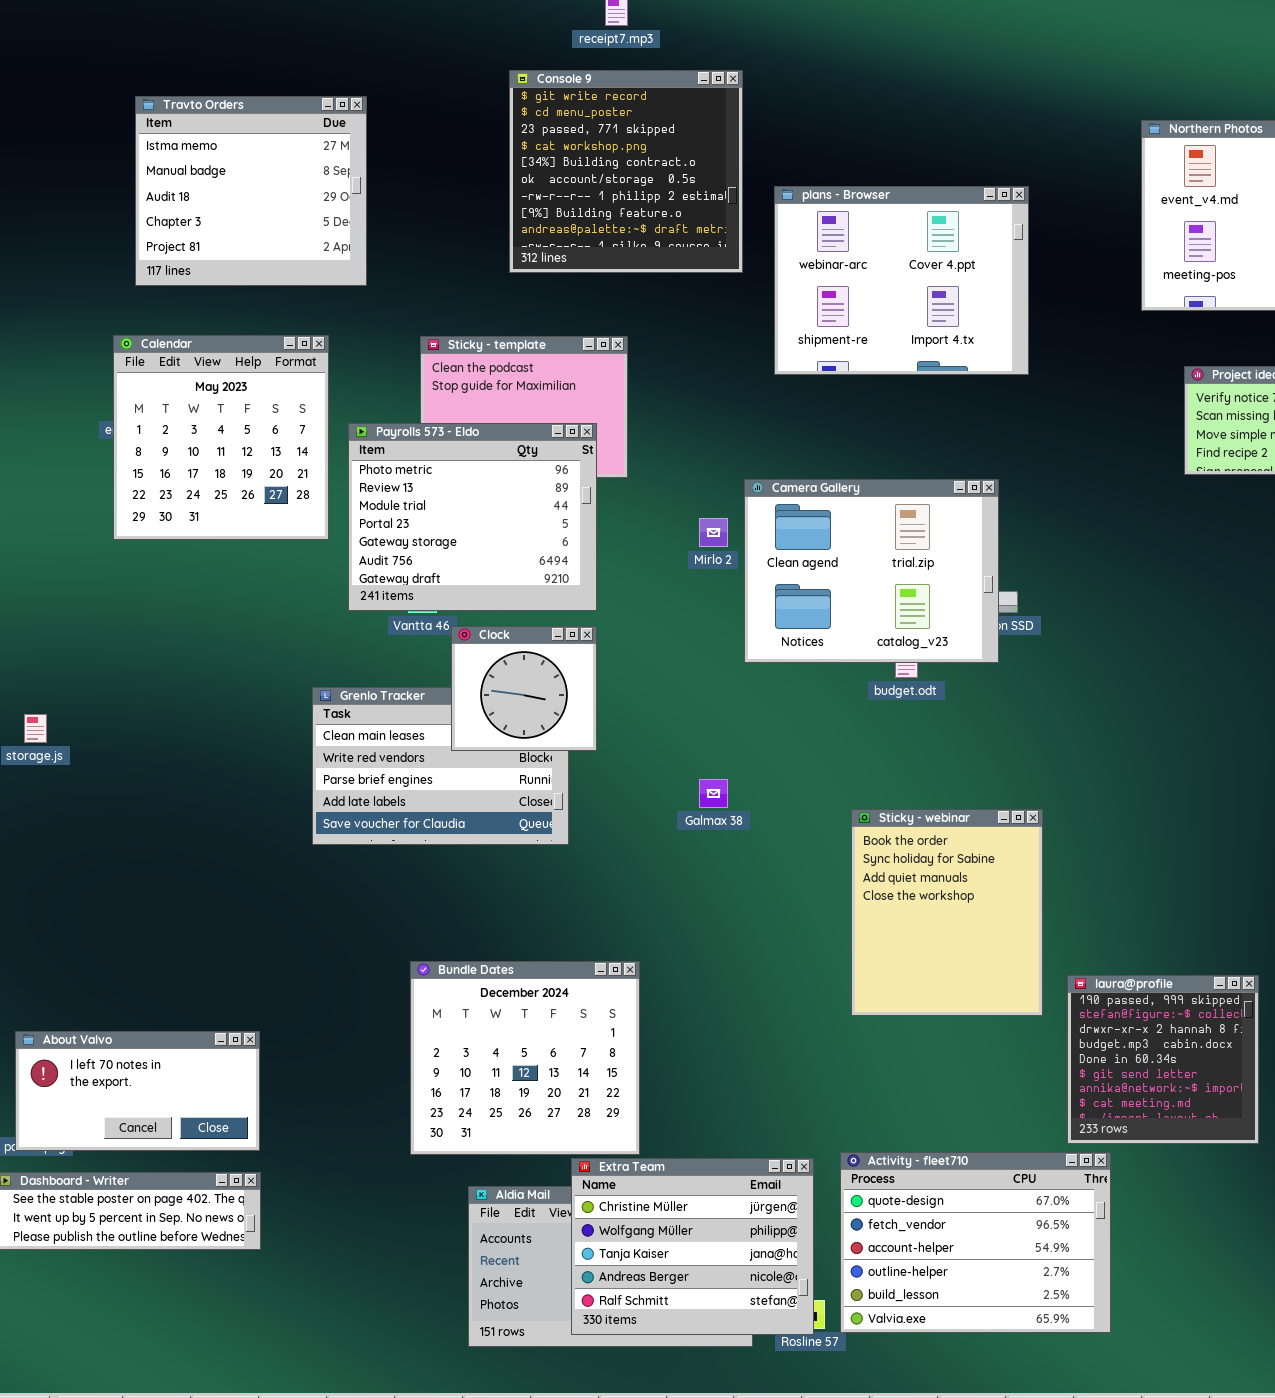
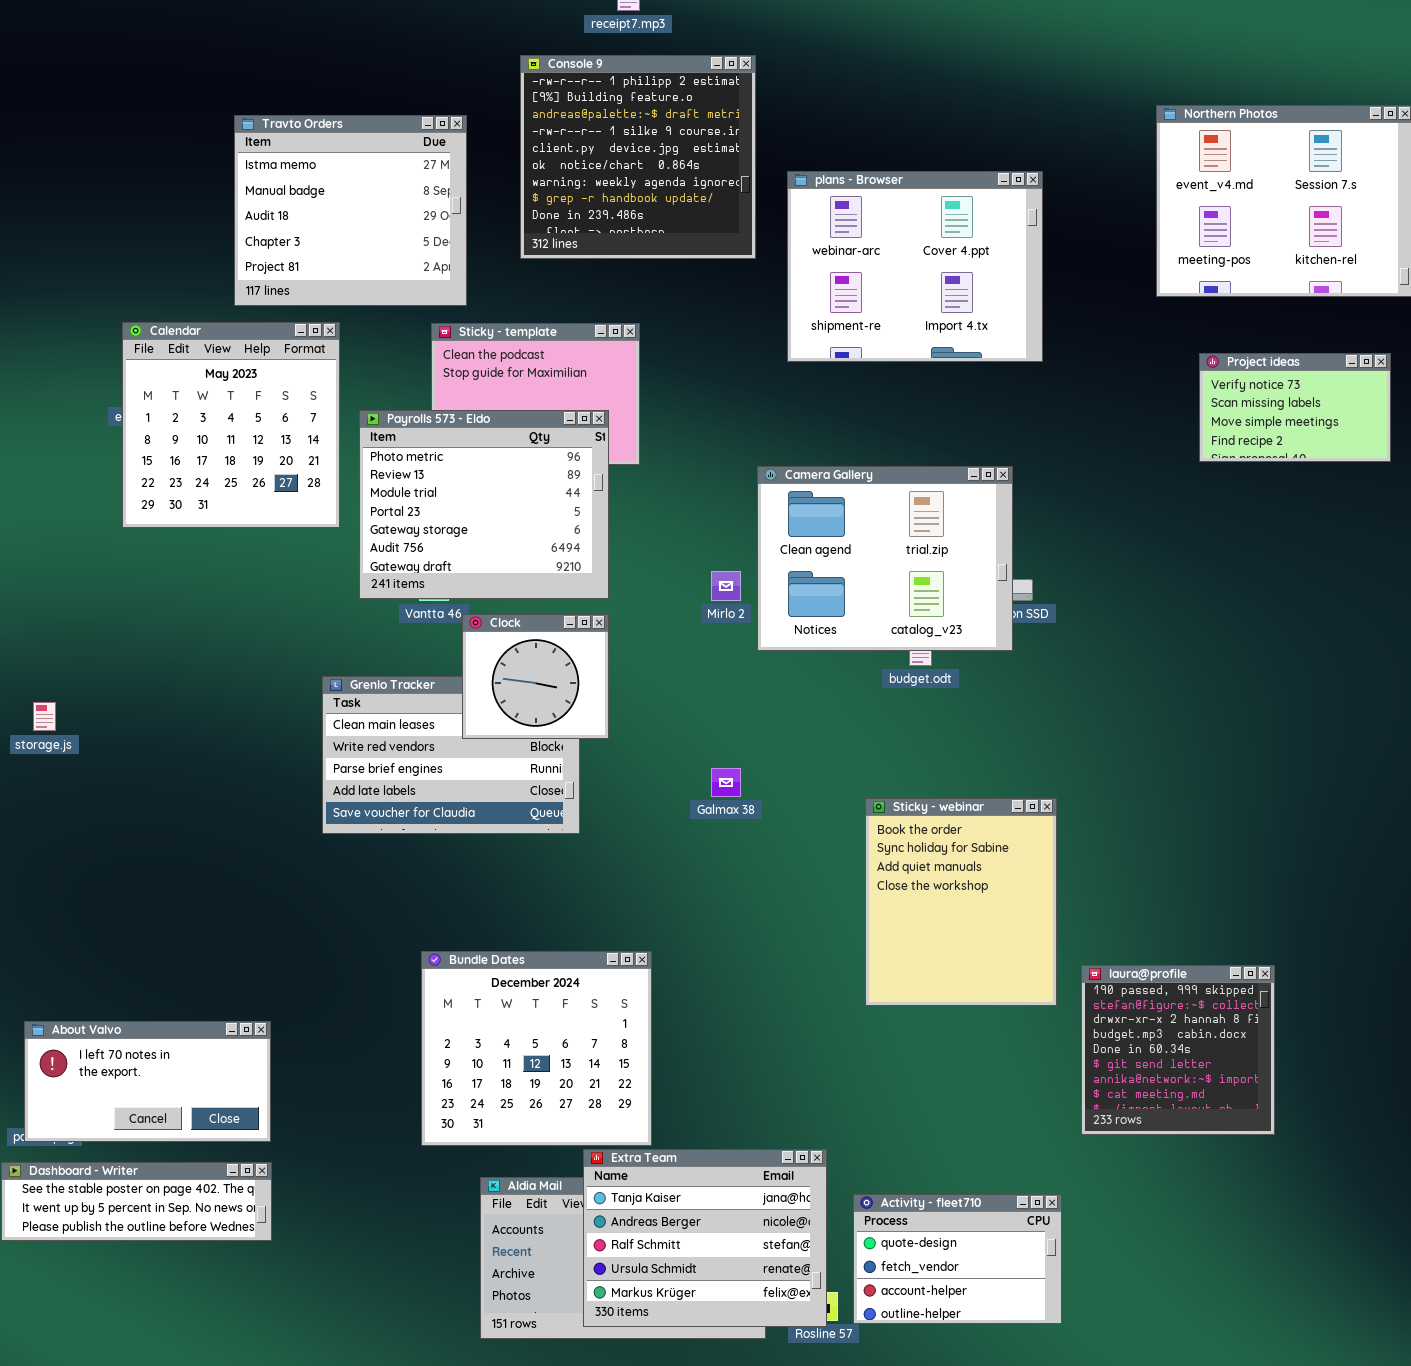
Console 9: [509,70,743,273] -> [520,55,756,259], scrolled down 6 rows
Travto Orders: [135,96,367,286] -> [234,115,467,306], moved
Mirlo 2: [699,518,728,547] -> [711,571,741,601], moved
Activity - fleet710: [840,1152,1111,1333] -> [853,1194,1062,1324], resized
Extra Team: [571,1158,814,1335] -> [583,1149,827,1327], scrolled down 2 rows

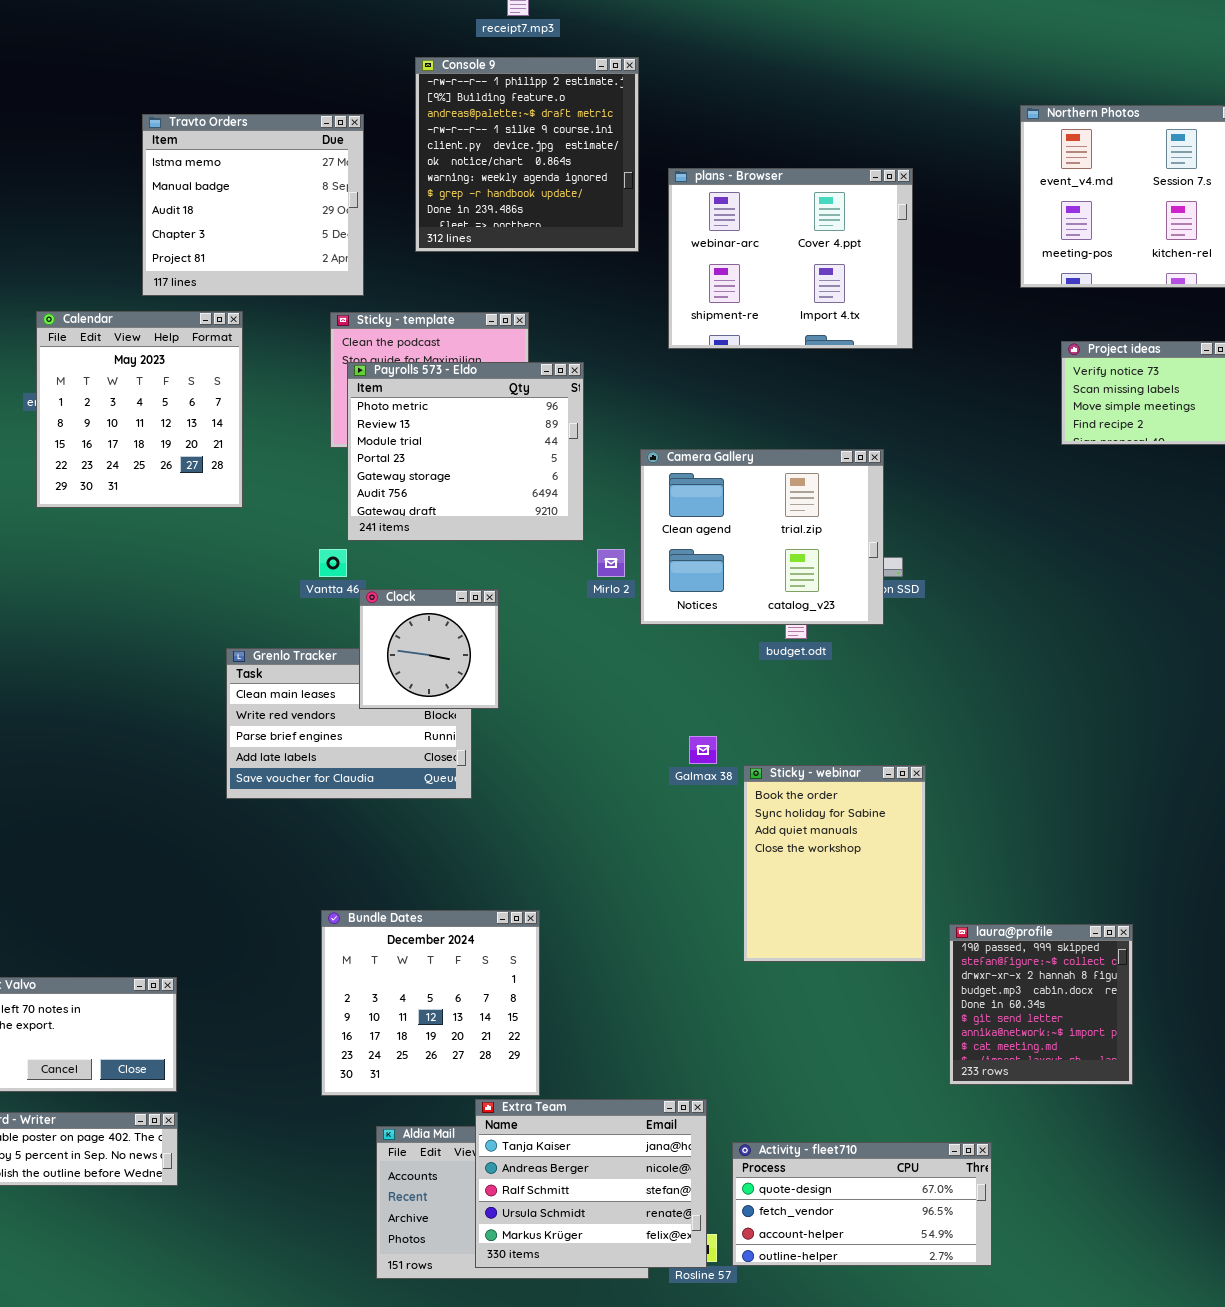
Payrolls 573 - Eldo: [359,410,609,599] -> [347,362,584,541], moved
Galmax 38: [711,768,741,797] -> [689,736,717,764], moved
Activity - fleet710: [853,1194,1062,1324] -> [732,1142,992,1266], resized

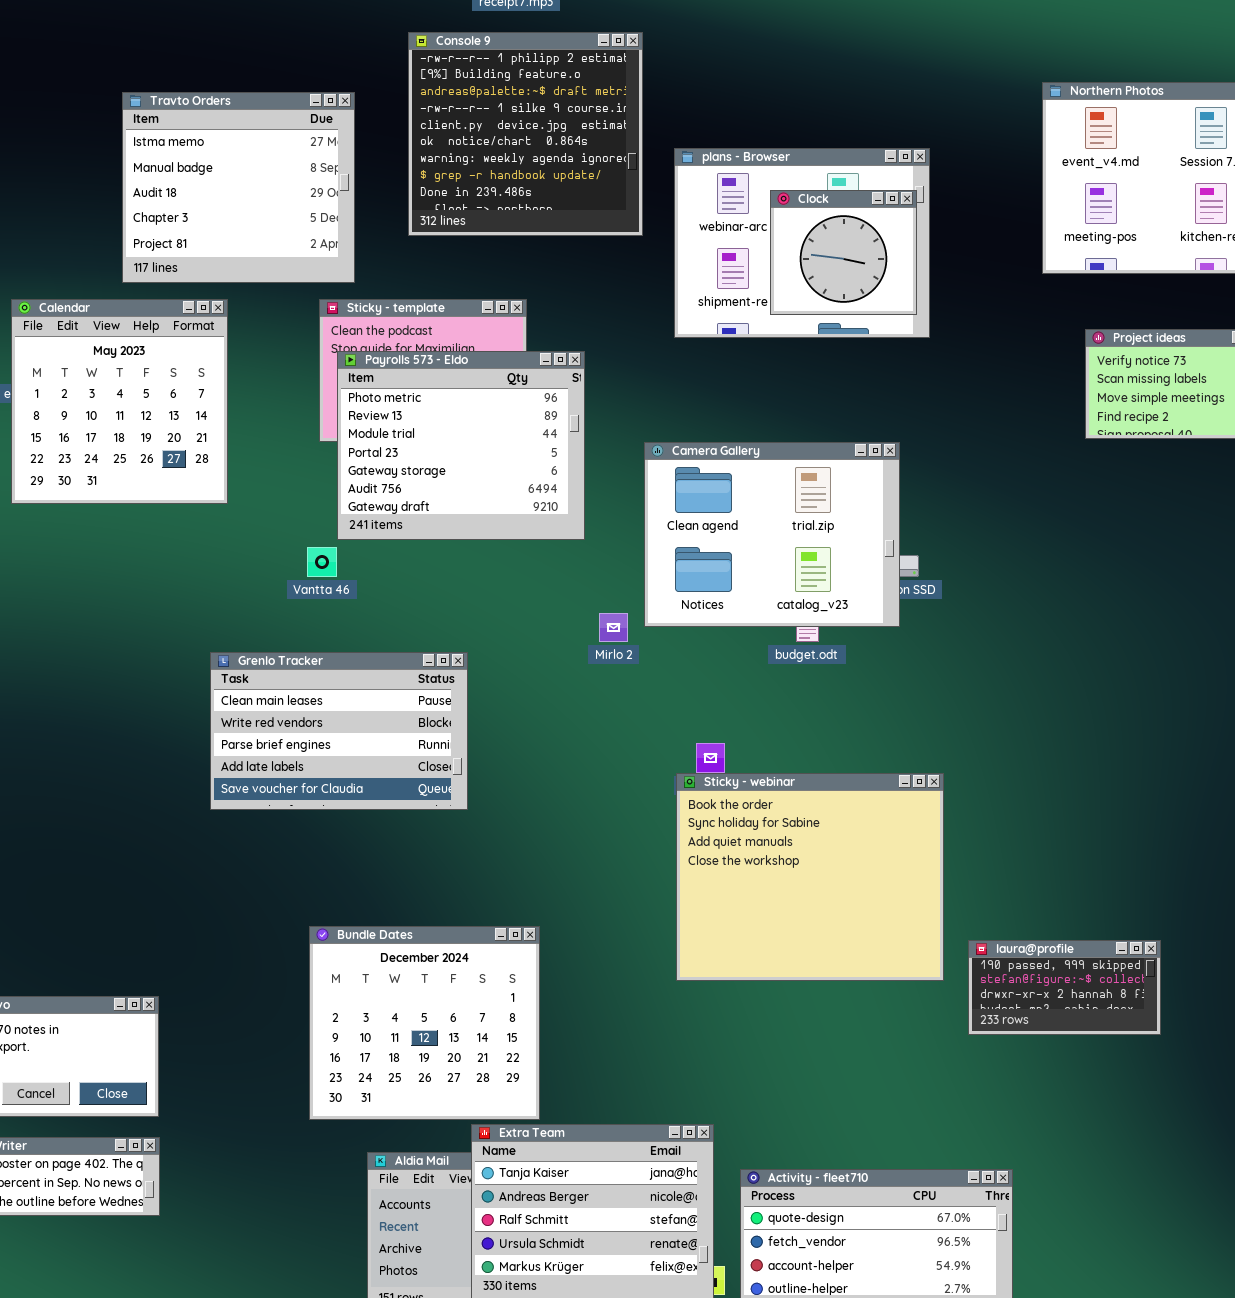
Mirlo 2: [597,549,625,577] -> [599,613,628,642], moved
Clock: [359,589,499,709] -> [770,190,917,315], moved
Sticky - webinar: [743,765,926,962] -> [676,773,944,981], resized
laura@profile: [949,924,1133,1085] -> [968,940,1161,1035], resized

